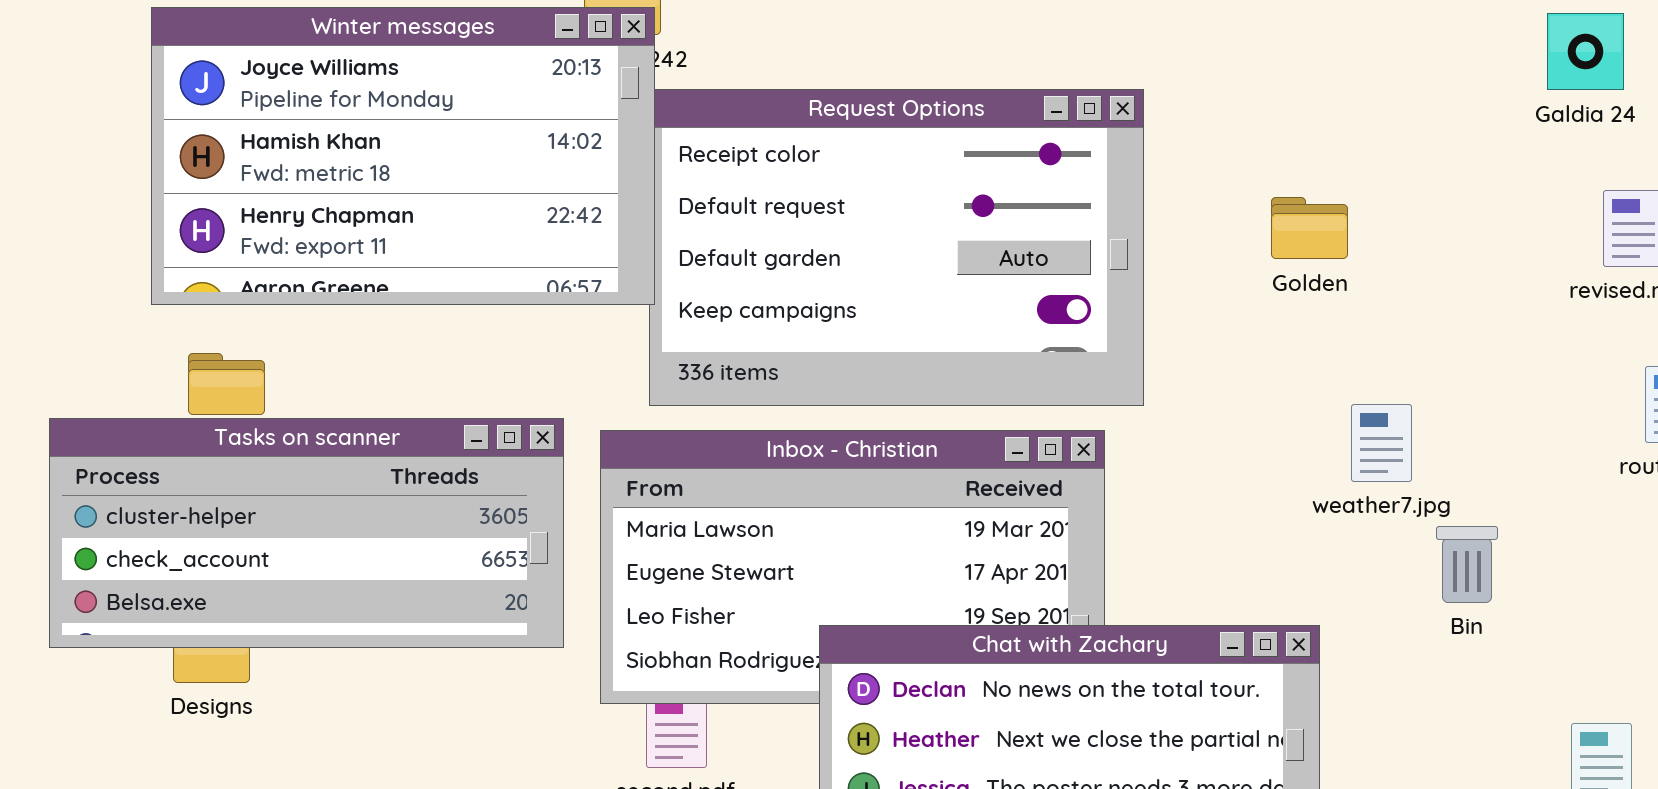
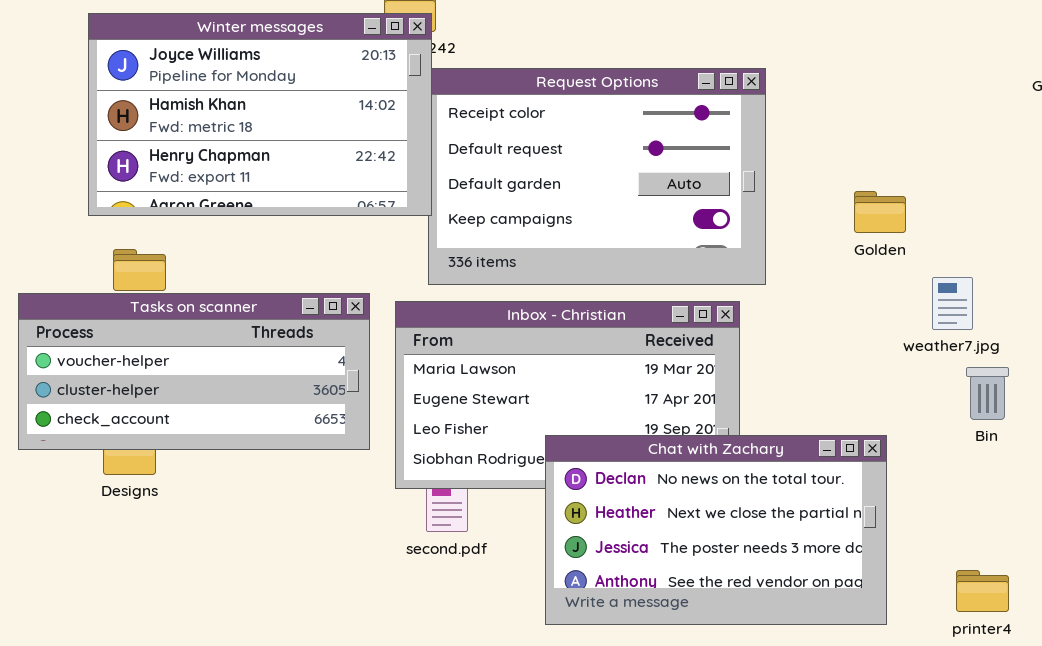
Golden: [1271,197,1348,259] -> [854,191,906,233], moved
weather7.jpg: [1351,404,1412,482] -> [932,277,973,330], moved
Tasks on scanner: [49,418,564,648] -> [18,293,370,450], scrolled up 1 row

